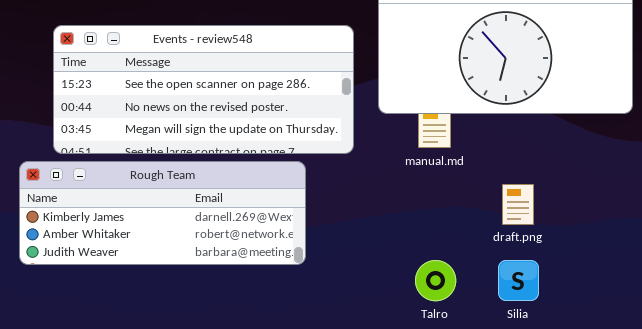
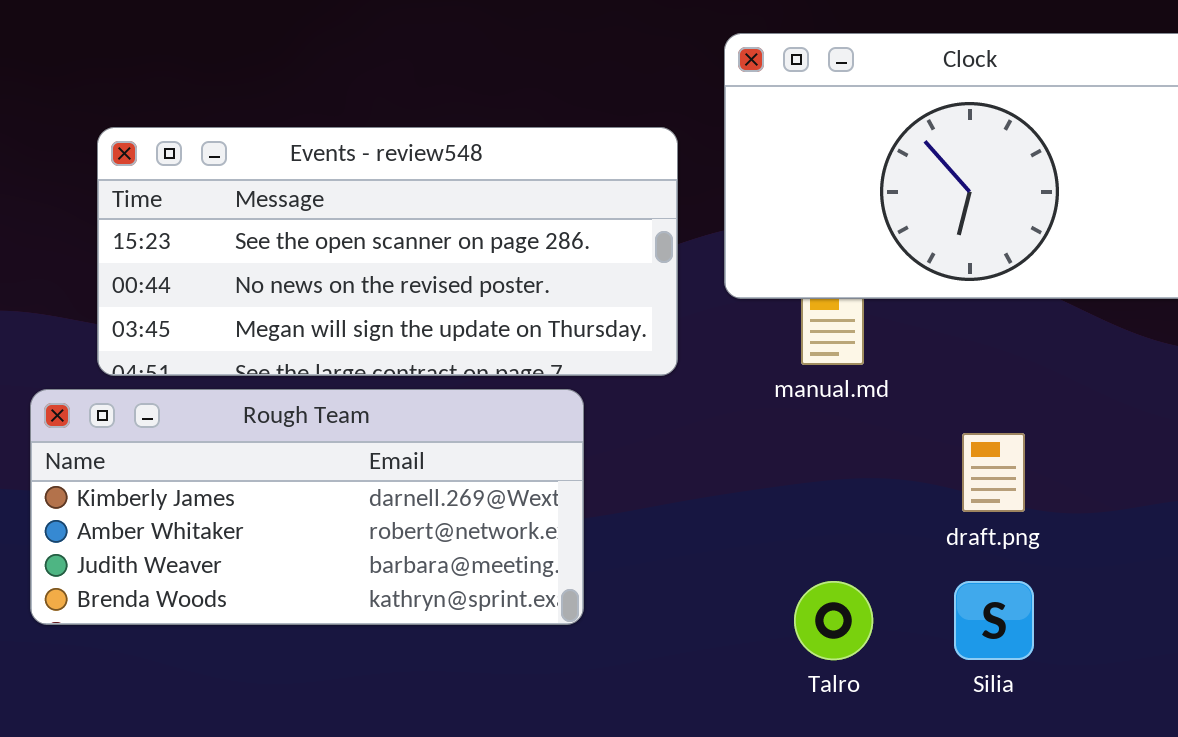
Rough Team: [19,161,306,265] -> [30,389,584,625], resized

